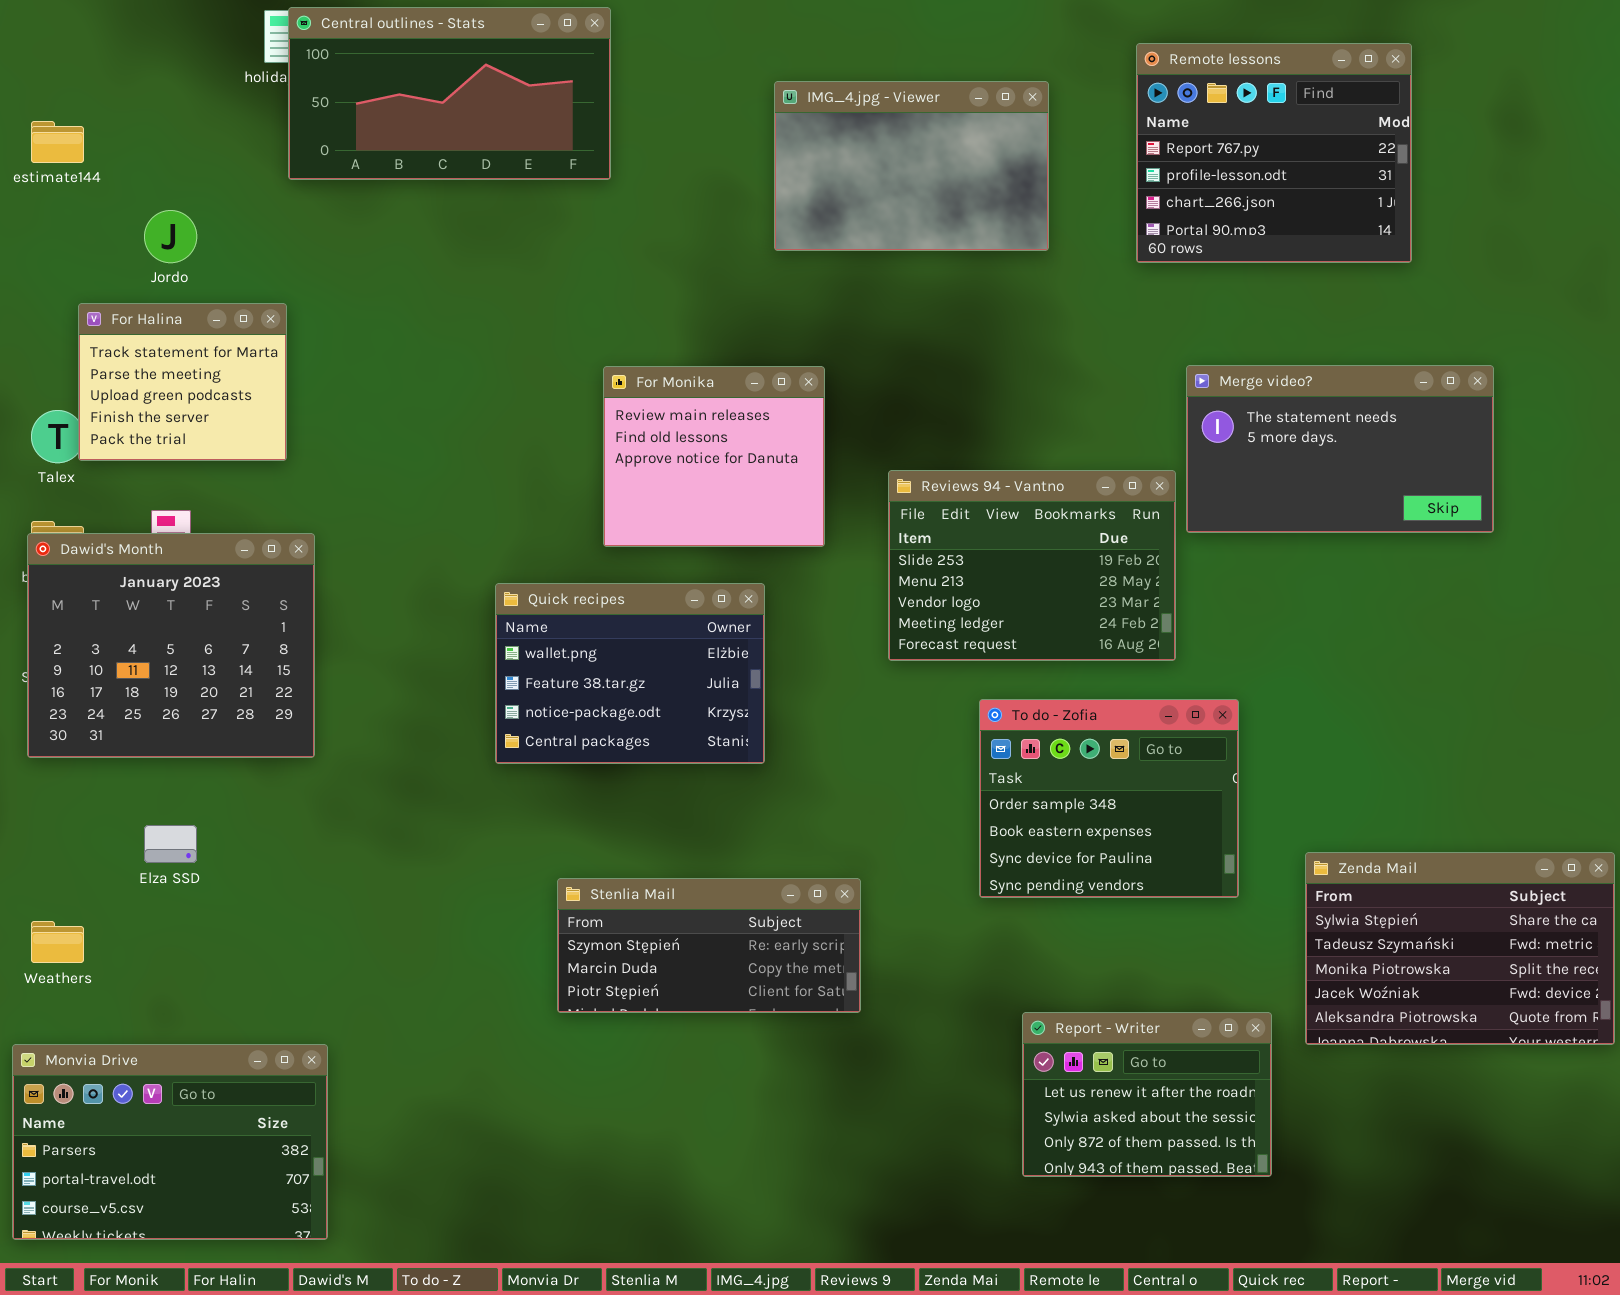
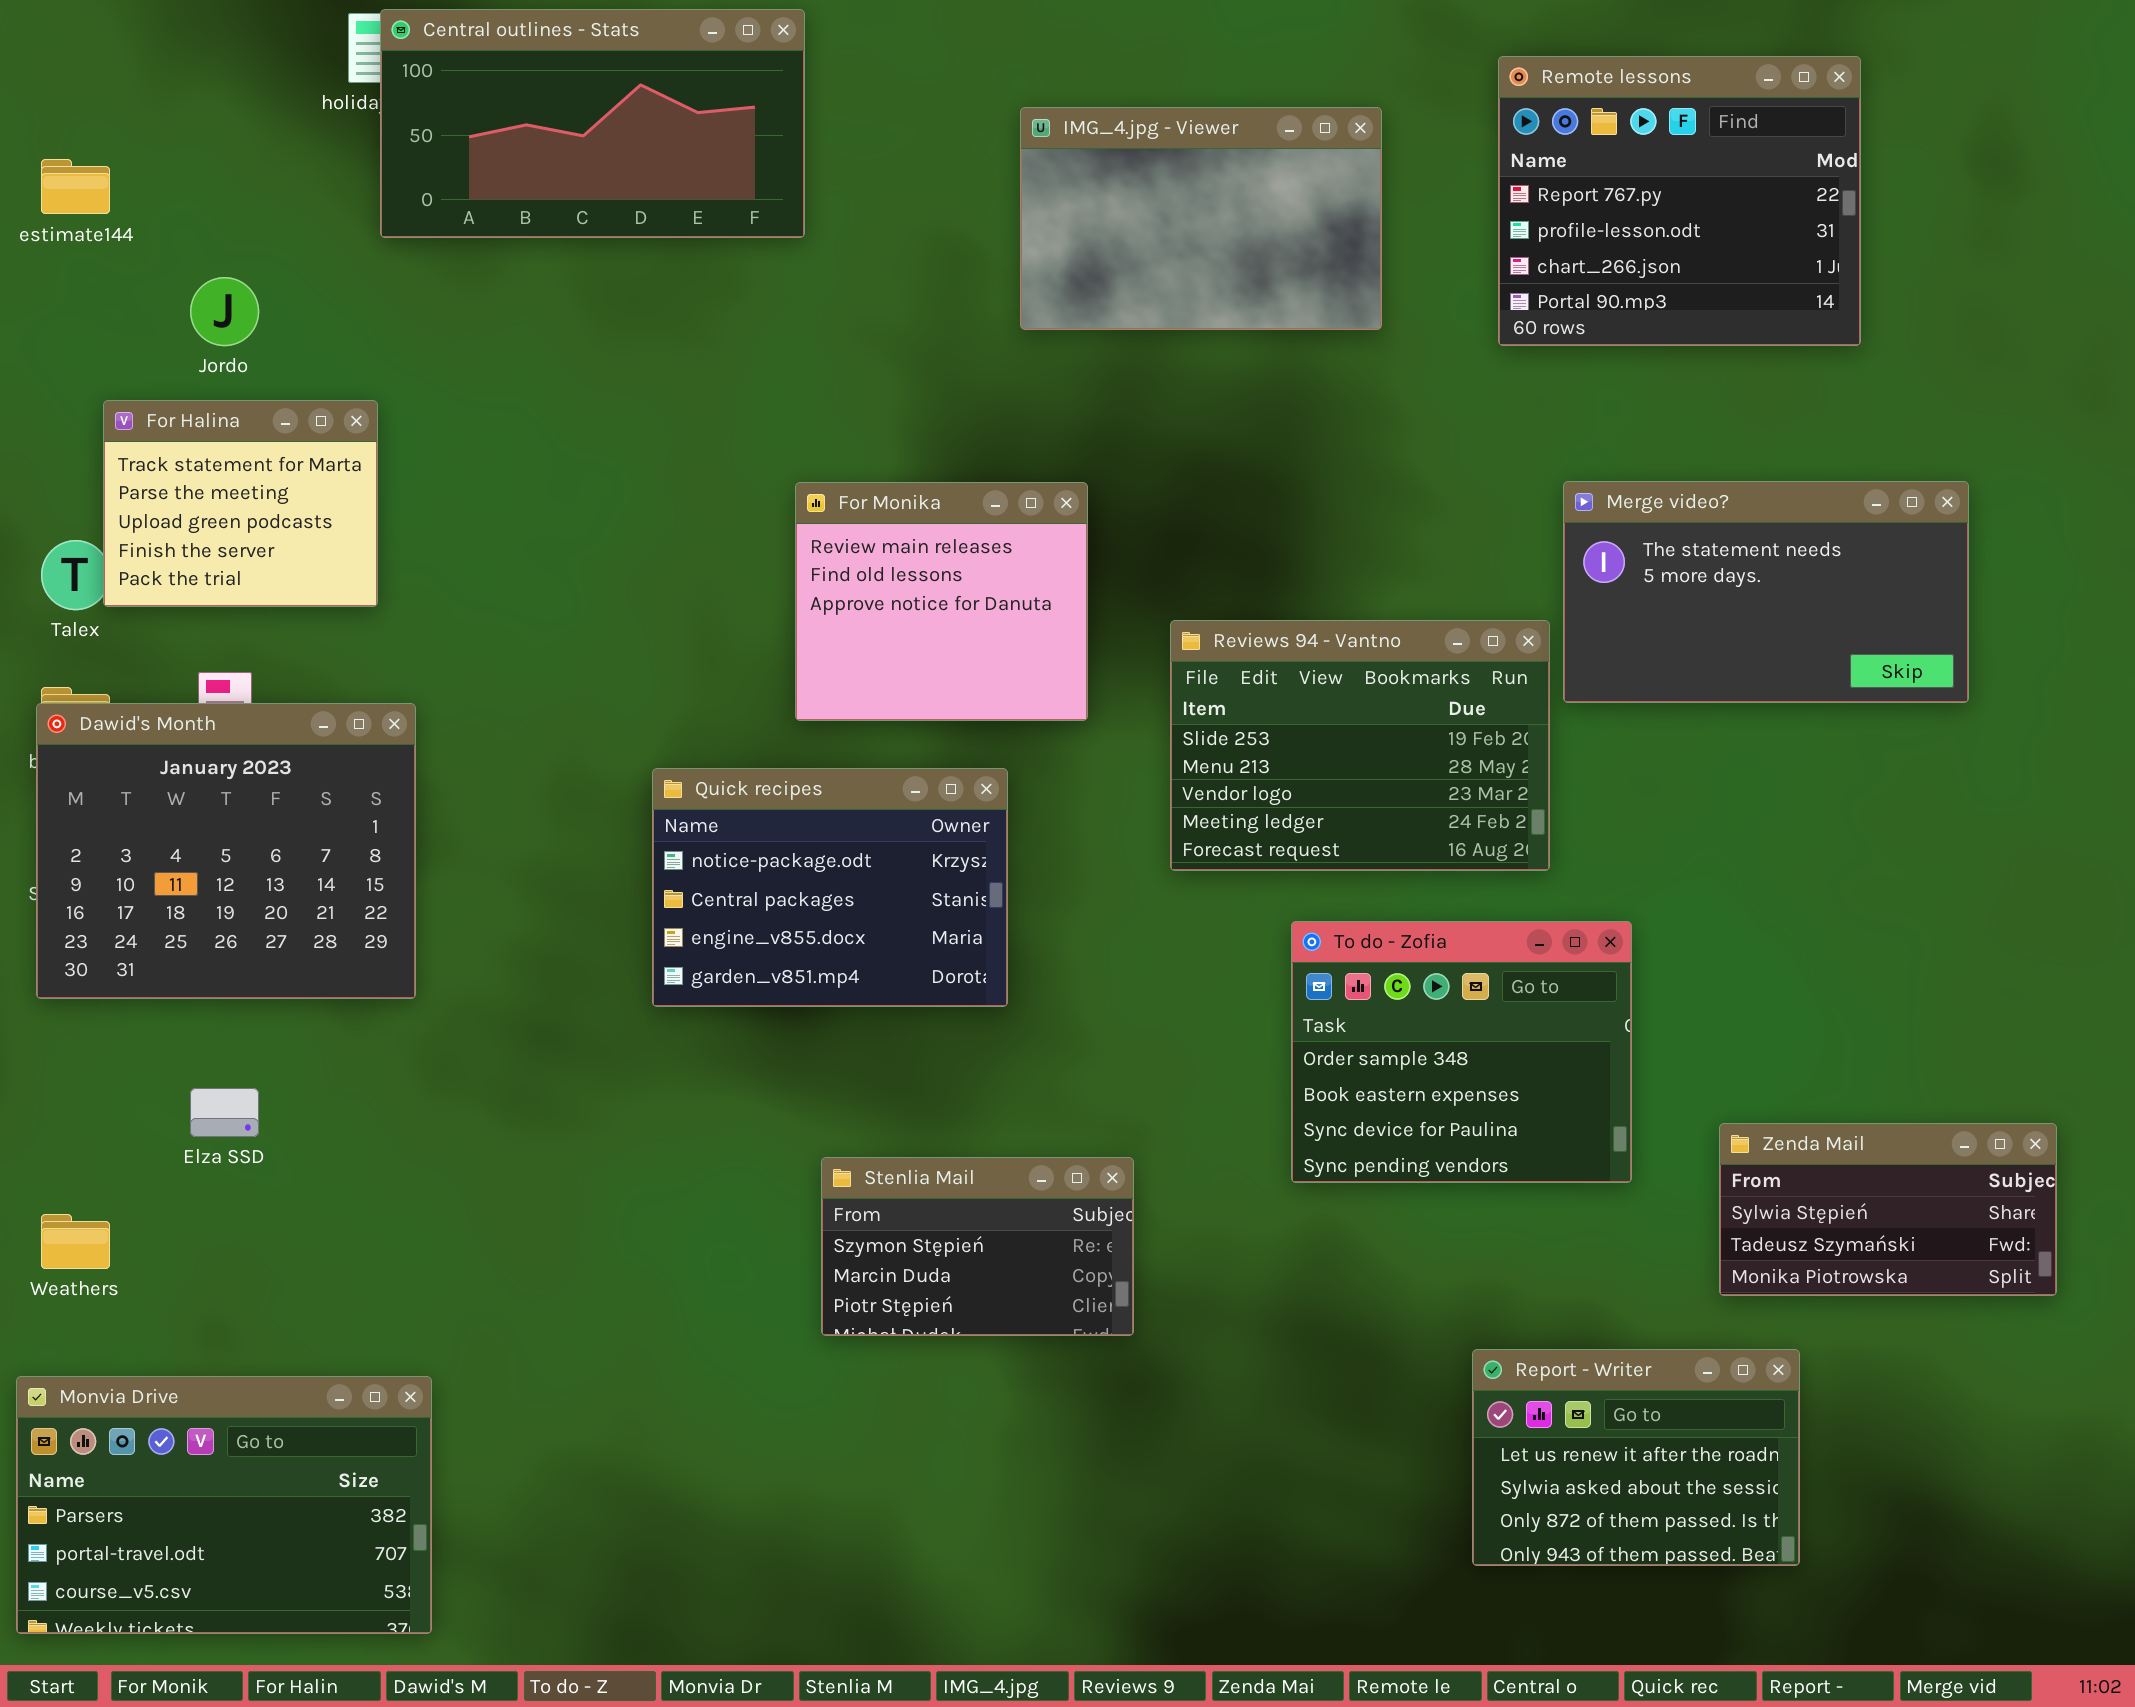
Quick recipes: [495,583,765,764] -> [652,768,1008,1007], scrolled down 2 rows
Zenda Mail: [1305,852,1615,1045] -> [1719,1123,2057,1296], resized
Stenlia Mail: [557,878,861,1013] -> [821,1157,1134,1336], resized
Report - Writer: [1022,1012,1272,1177] -> [1472,1349,1800,1566], moved

